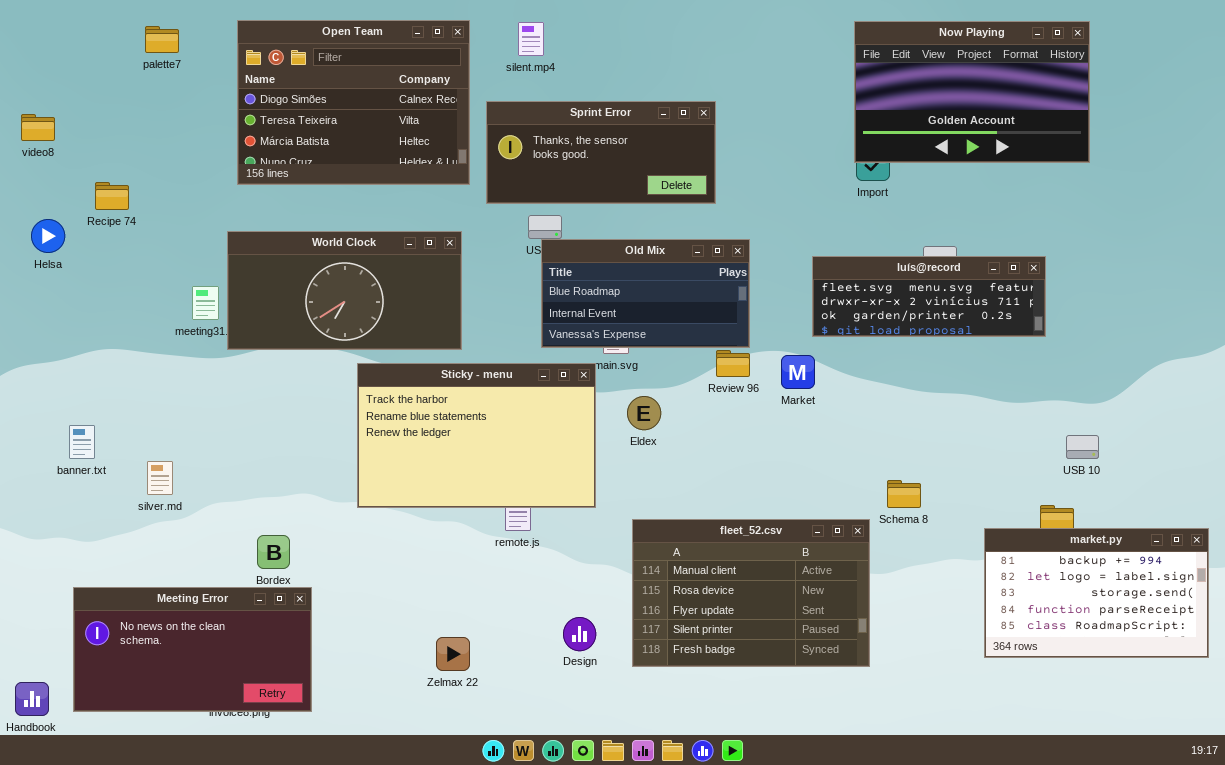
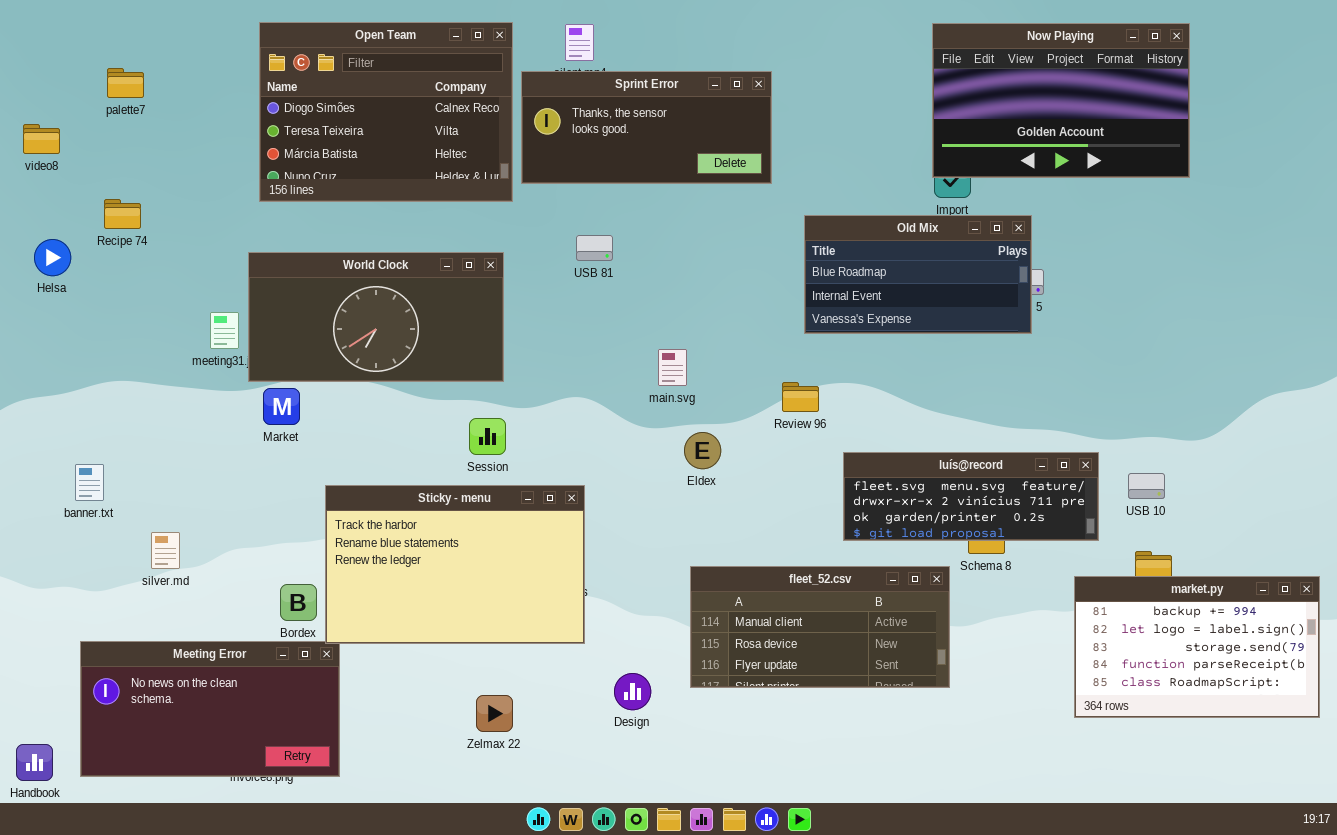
palette7: [145,26,179,53] -> [107,68,144,98], moved
Sprint Error: [486,101,716,204] -> [521,71,772,184], moved
Old Mix: [541,239,750,348] -> [804,215,1032,334], moved
luís@record: [812,256,1046,337] -> [843,452,1099,541], moved
Market: [781,355,815,389] -> [263,388,300,425], moved
Sticky - menu: [357,363,596,508] -> [325,485,585,644], moved
USB 10: [1066,435,1099,459] -> [1128,473,1165,499], moved
silver.md: [147,461,173,495] -> [151,532,180,569], moved
fleet_52.csv: [632,519,870,667] -> [690,566,950,688], resized

